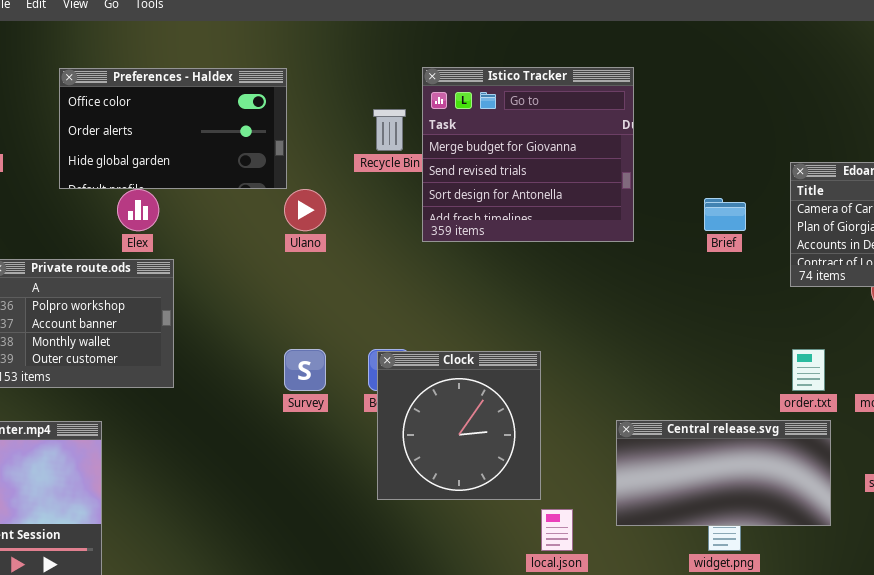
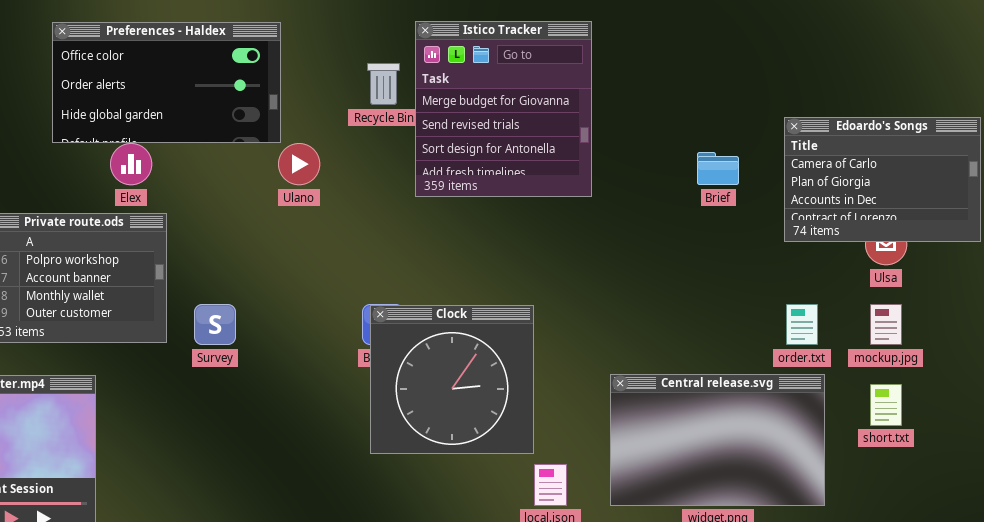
Istico Tracker: [422,67,634,242] -> [415,21,592,197], resized
Survey: [284,349,326,391] -> [194,304,236,345], moved
Central release.svg: [616,420,831,526] -> [610,374,825,506], resized

